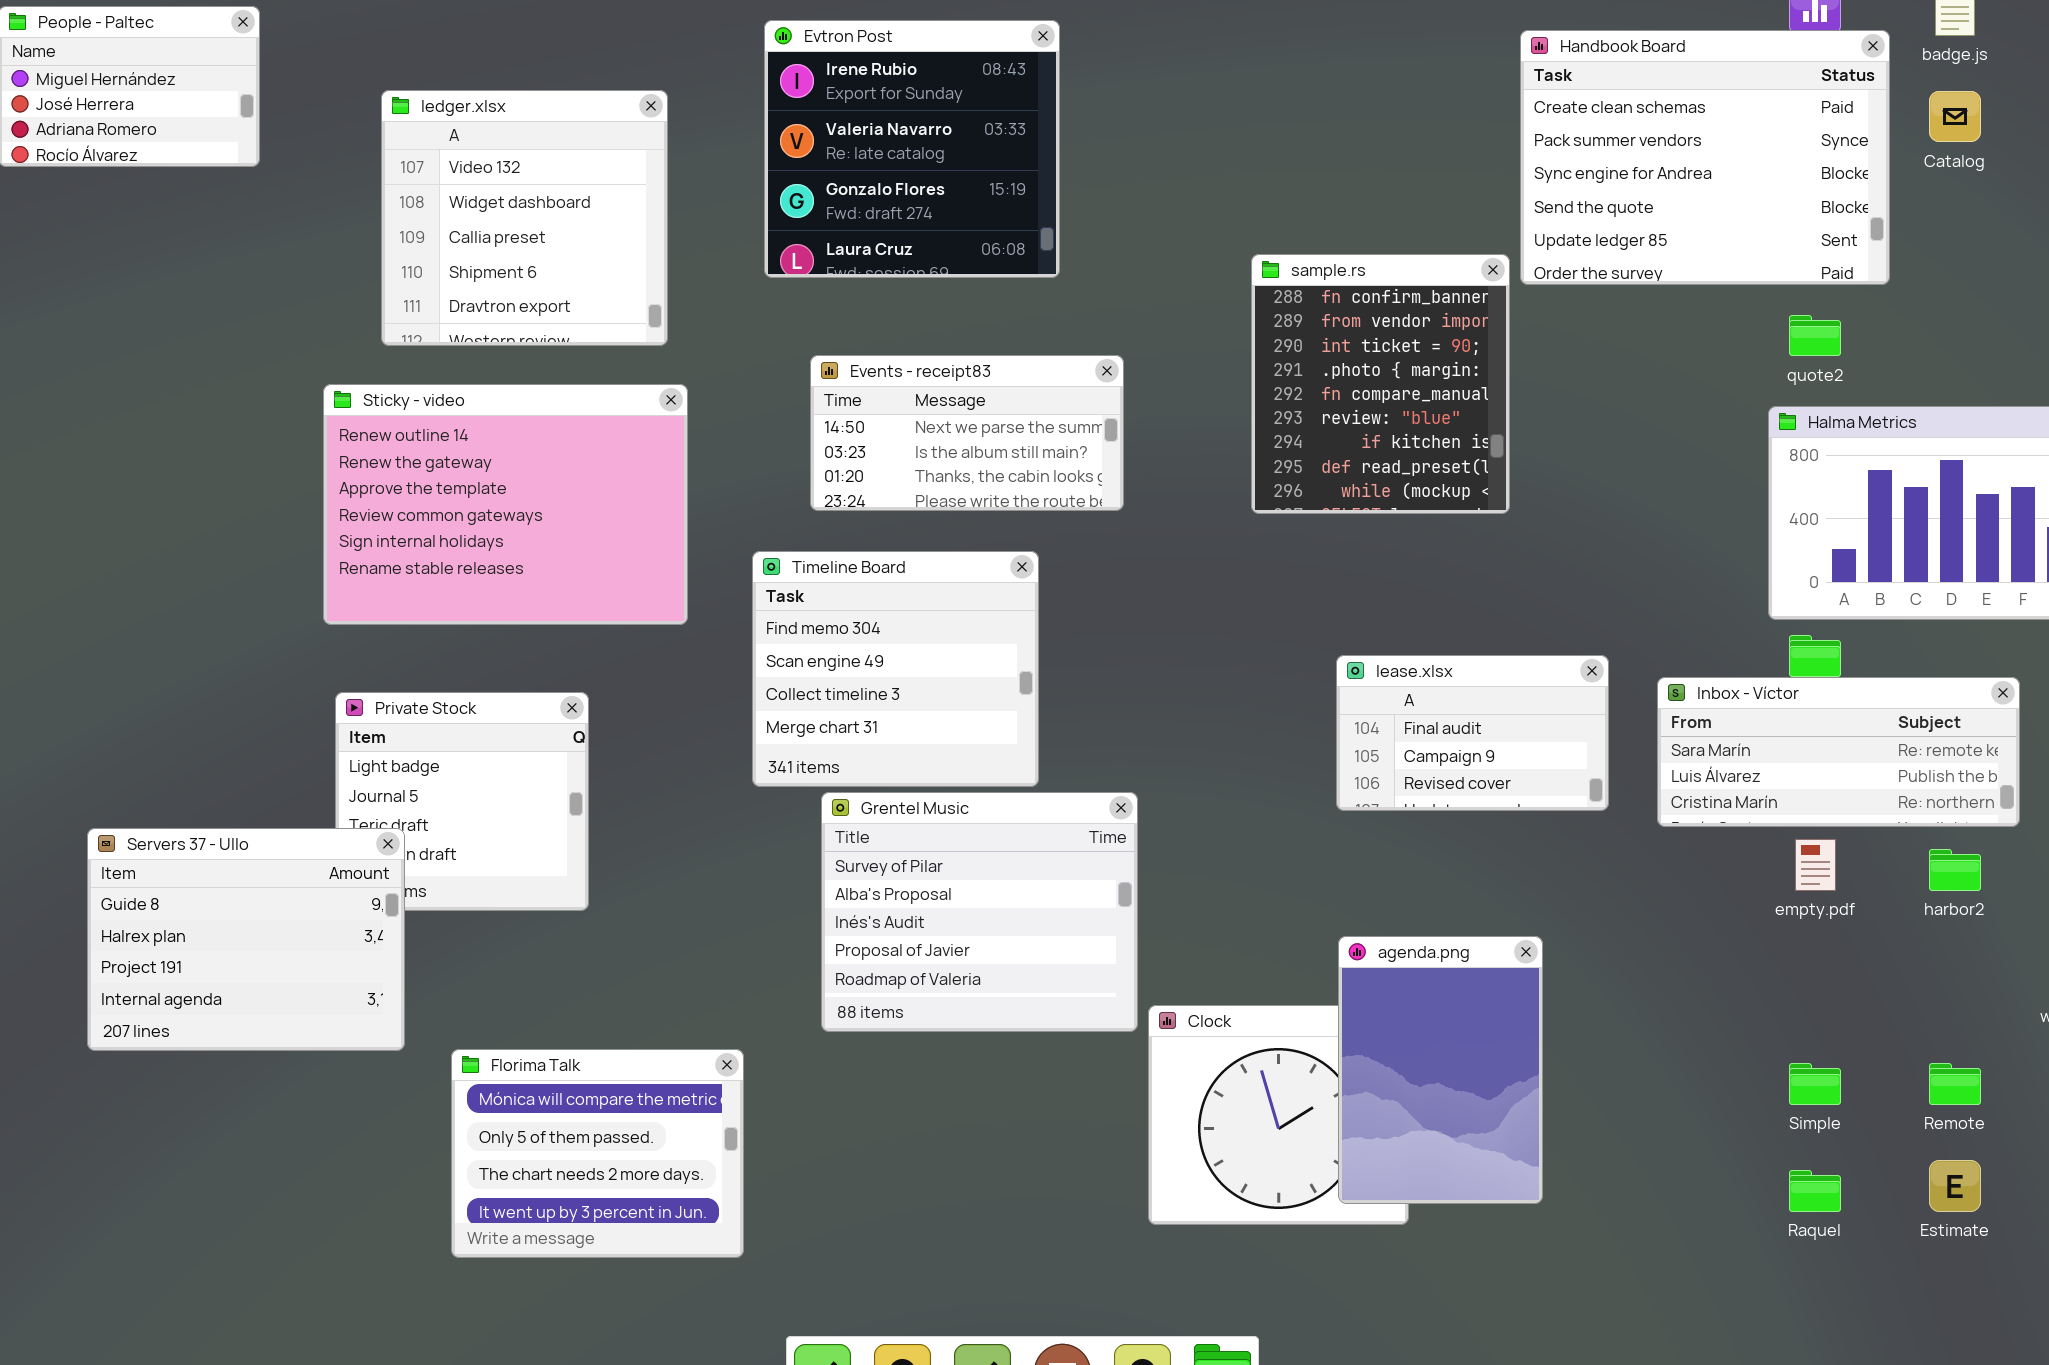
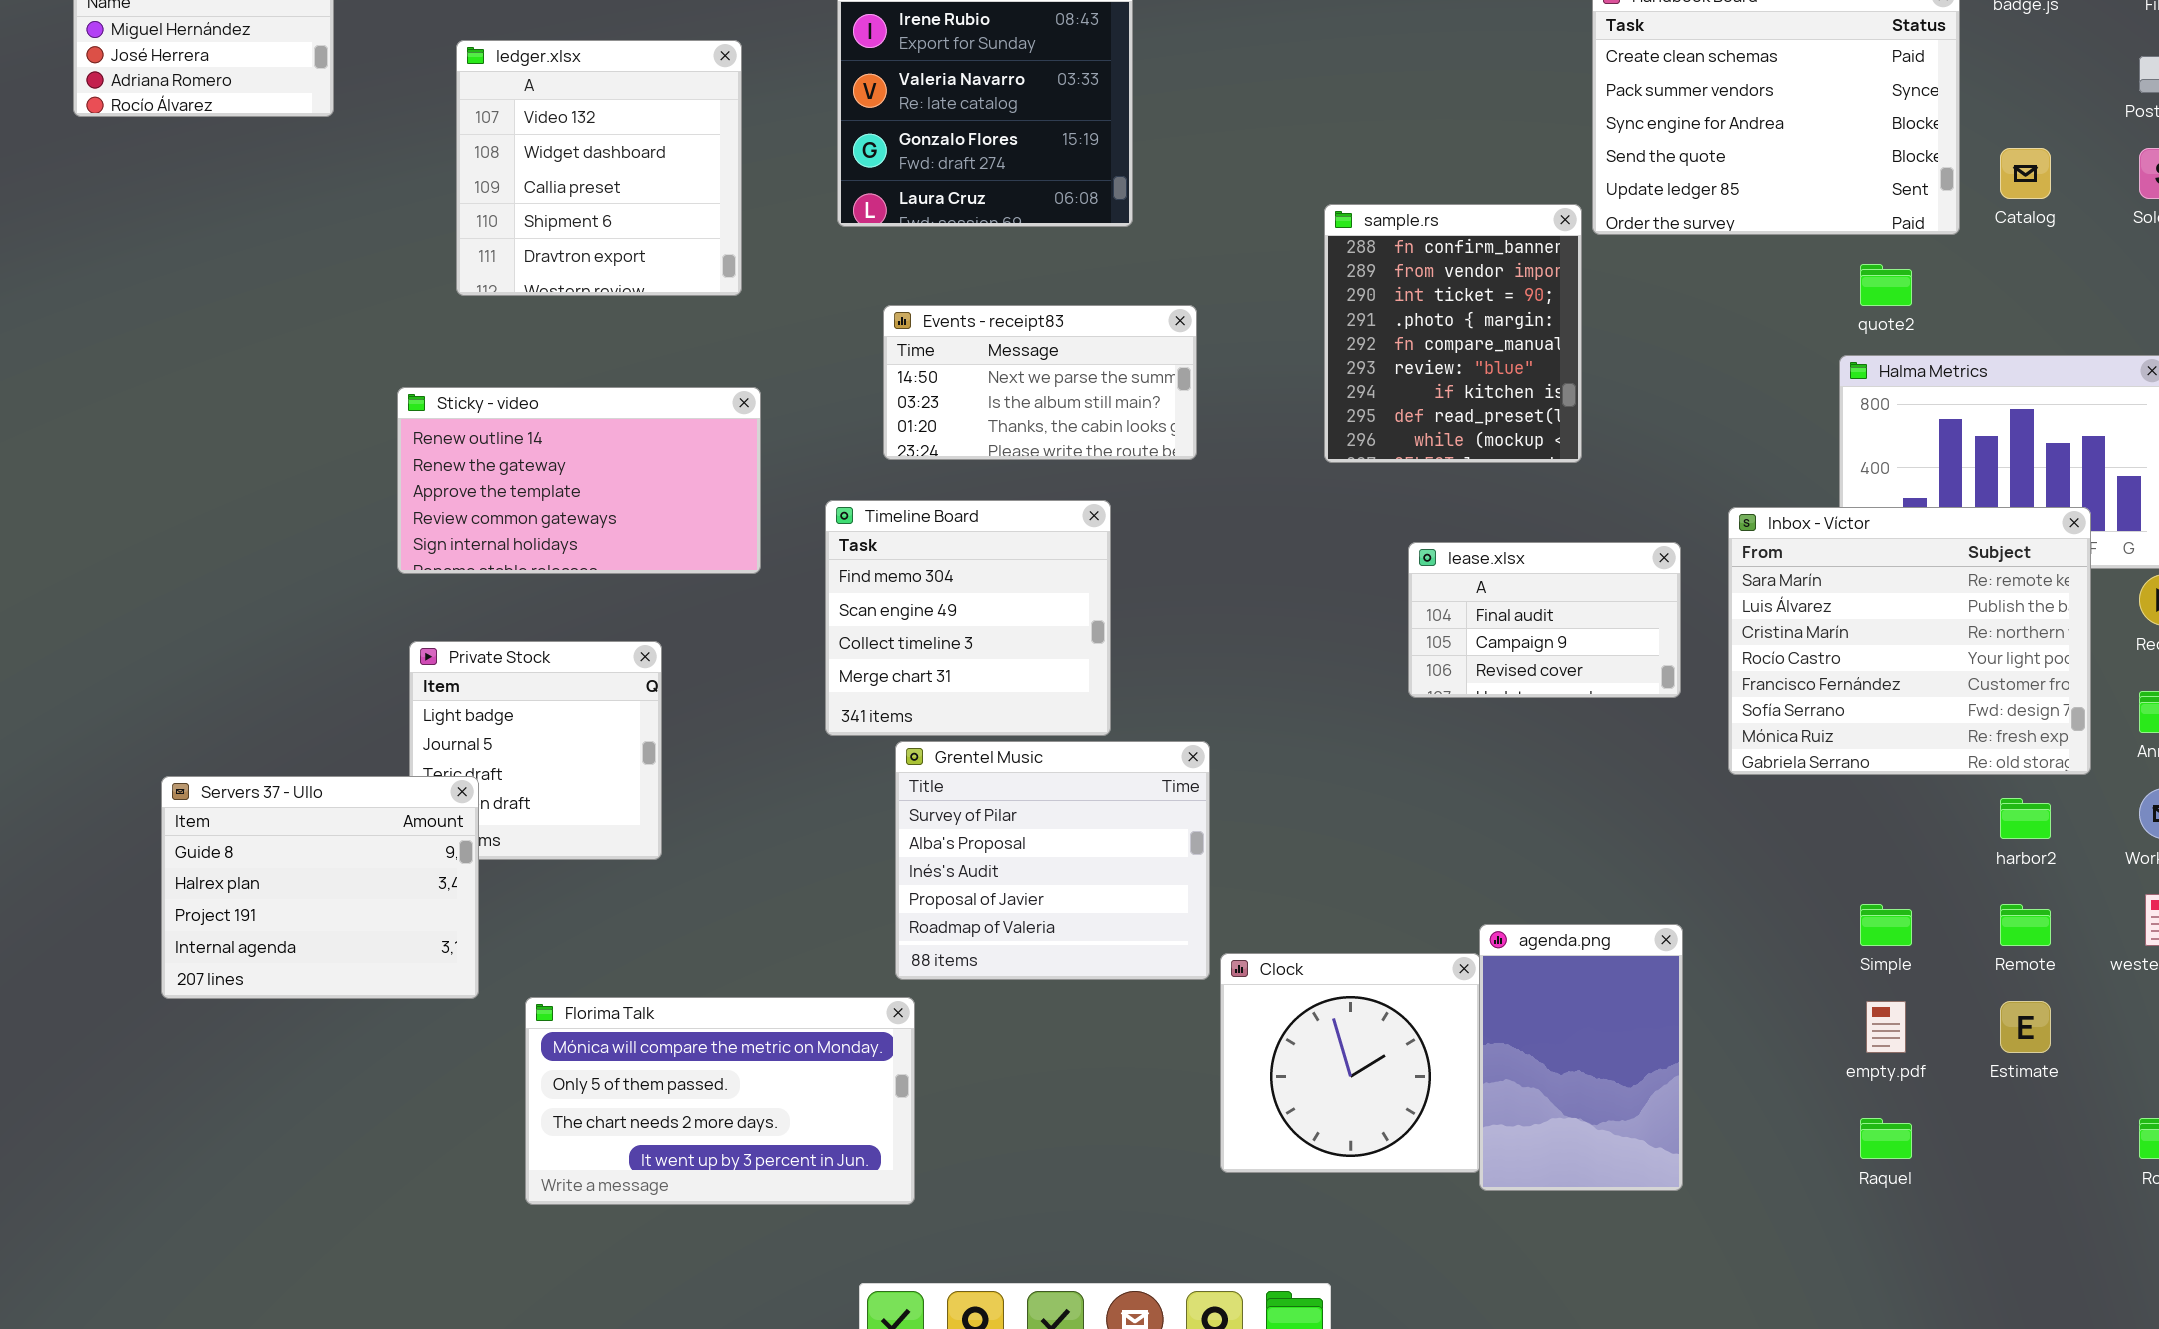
Catalog: [1929,91,1981,142] -> [2000,148,2051,199], moved
Sticky - video: [323,384,688,625] -> [397,387,761,574], resized
lease.xlsx: [1336,655,1609,811] -> [1408,542,1681,698], moved
Inbox - Víctor: [1657,677,2020,827] -> [1728,507,2091,775], resized
empty.pdf: [1795,839,1836,891] -> [1866,1001,1906,1053], moved
agenda.png: [1338,936,1543,1204] -> [1479,924,1683,1191], moved
Florima Talk: [451,1049,744,1258] -> [525,997,915,1205], resized
Simple: [1789,1063,1841,1105] -> [1860,904,1912,946], moved
Remote: [1929,1063,1981,1105] -> [2000,904,2051,946], moved
Estimate: [1929,1160,1981,1212] -> [2000,1001,2051,1053], moved

